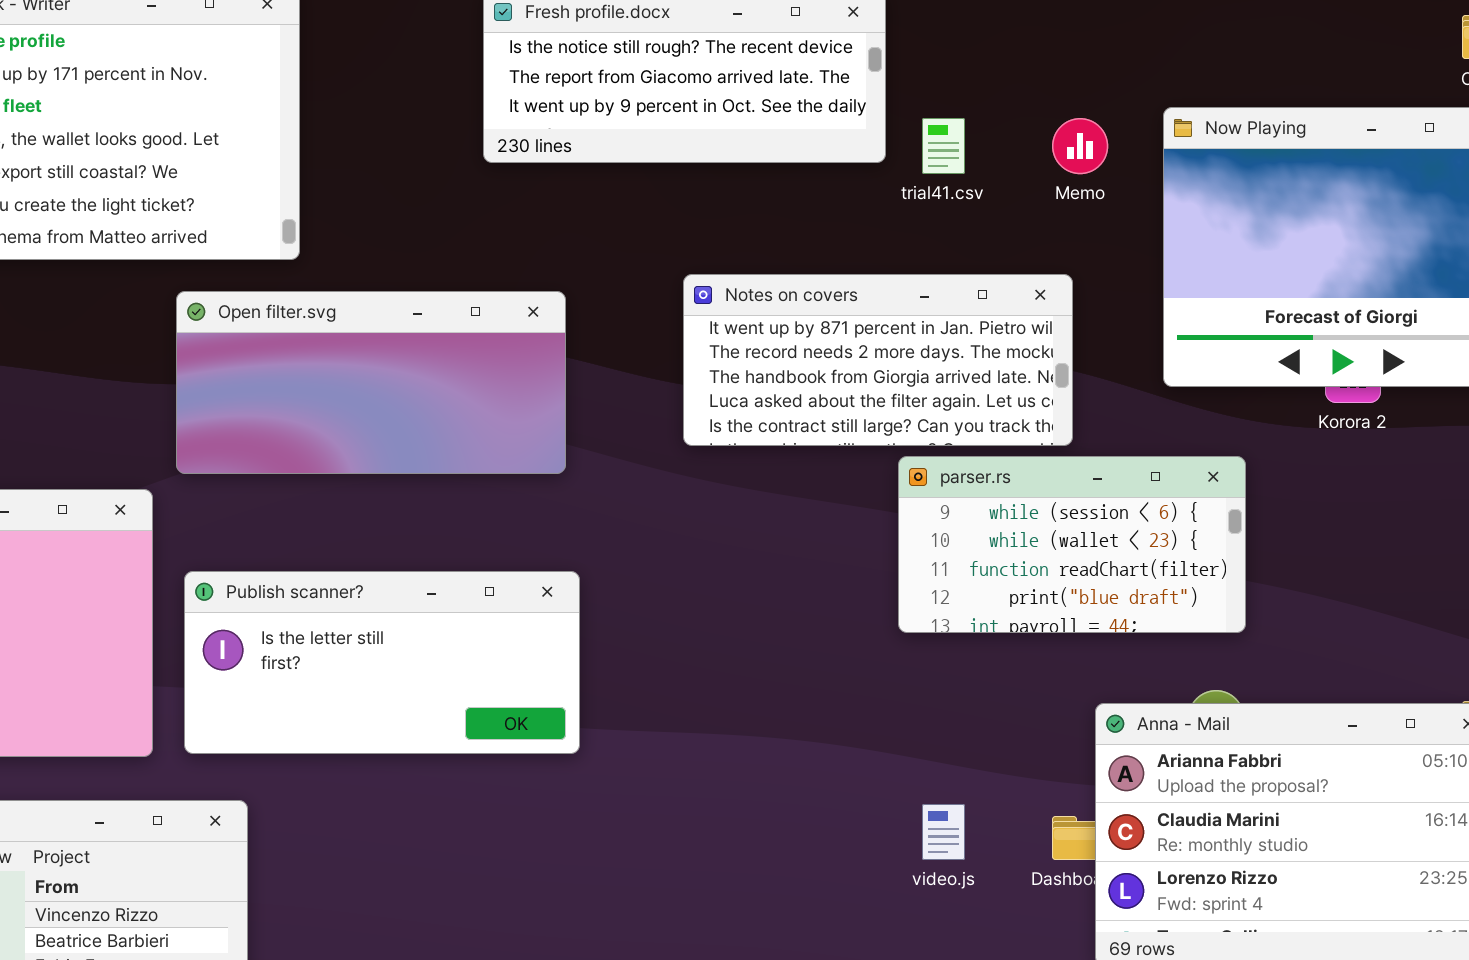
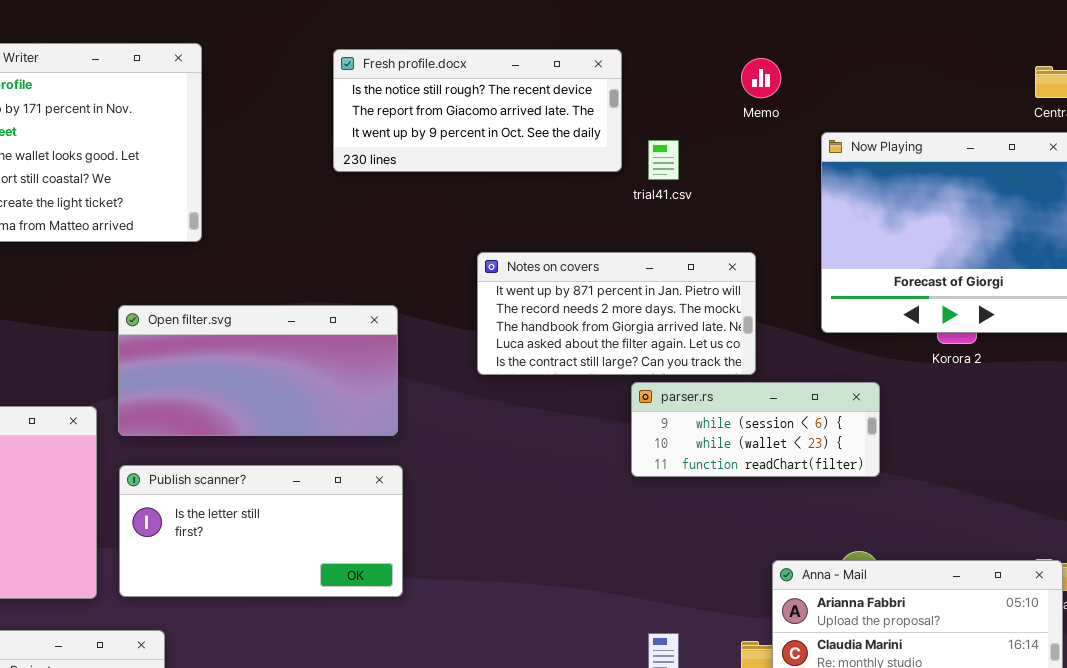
Memo: [1052,118,1108,174] -> [741,58,781,98], moved
Open filter.svg: [176,291,566,474] -> [118,305,398,436], moved
parser.rs: [898,456,1246,633] -> [631,382,880,477], resized

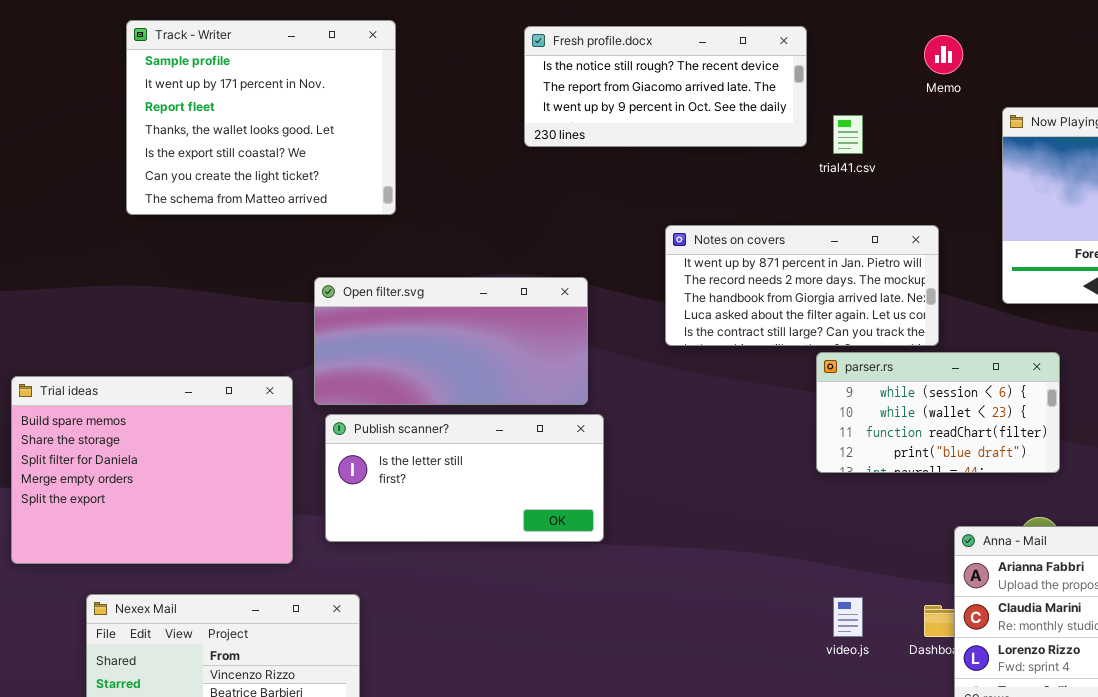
parser.rs: [631,382,880,477] -> [816,352,1060,473], resized
Publish scanner?: [119,465,403,597] -> [325,414,604,542], moved

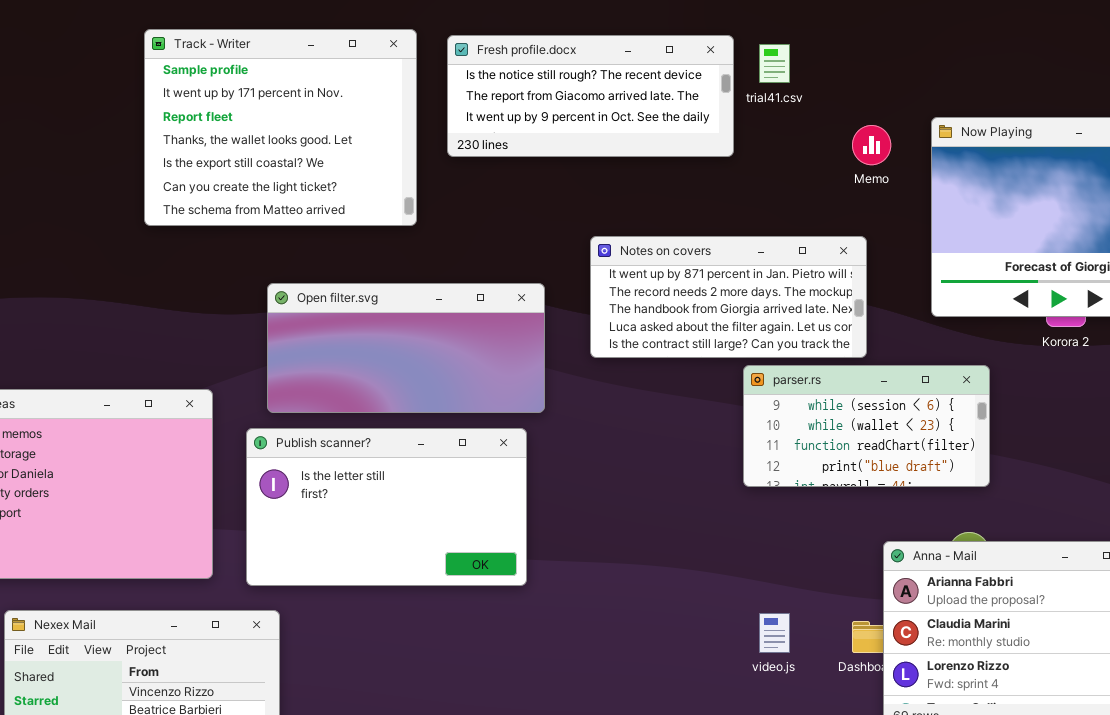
Track - Writer: [126,20,396,215] -> [144,29,417,226], moved
Memo: [924,35,963,74] -> [852,125,891,165], moved
trial41.csv: [833,115,863,154] -> [759,44,790,83], moved
Open filter.svg: [314,277,588,405] -> [267,283,545,413], moved
Publish scanner?: [325,414,604,542] -> [246,428,527,586], resized

